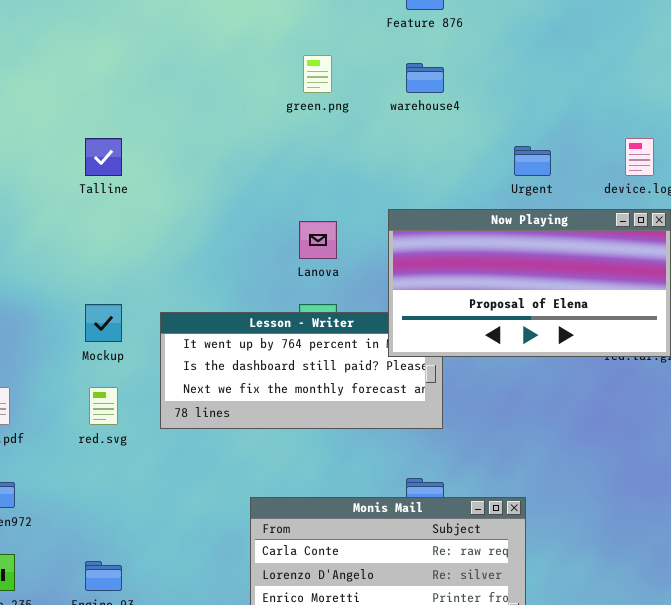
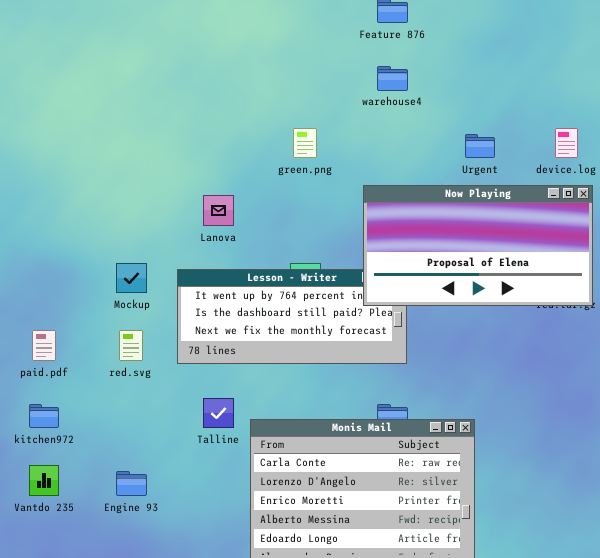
green.png: [303,55,332,93] -> [293,128,317,158], moved
Talline: [85,138,122,176] -> [203,398,234,428], moved
Lanova: [299,221,337,259] -> [203,195,234,226], moved

